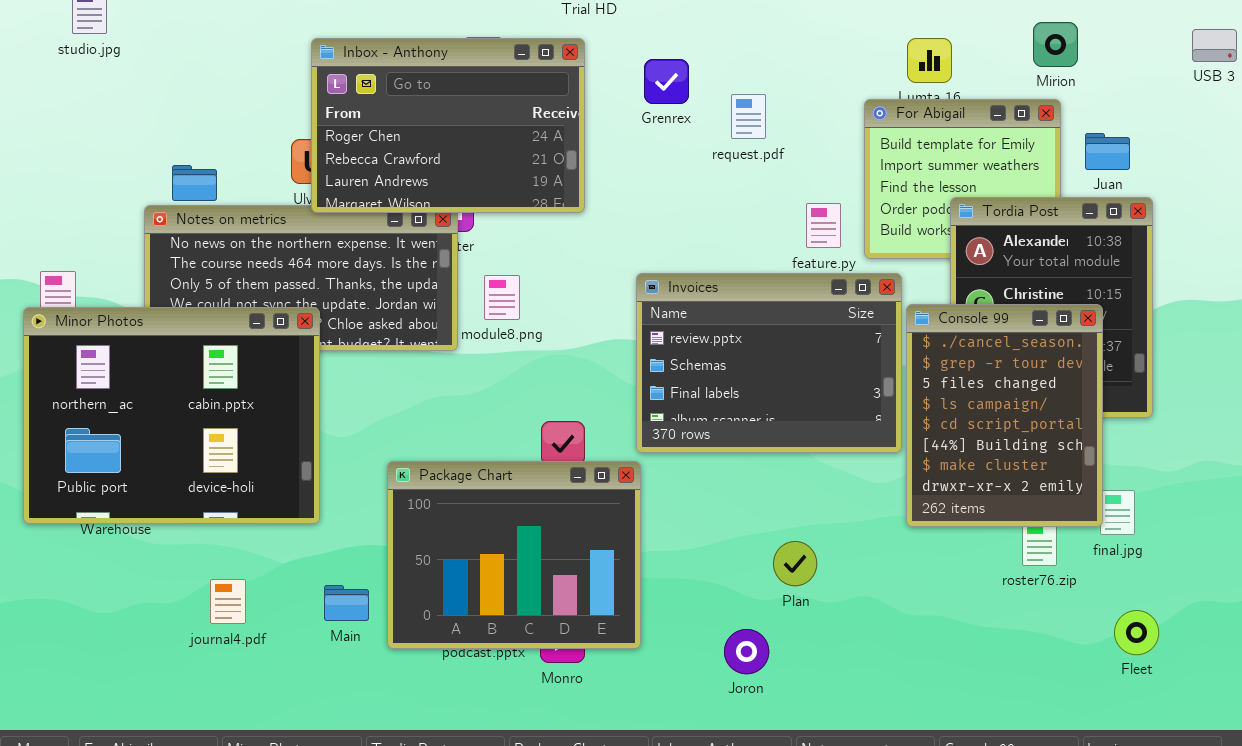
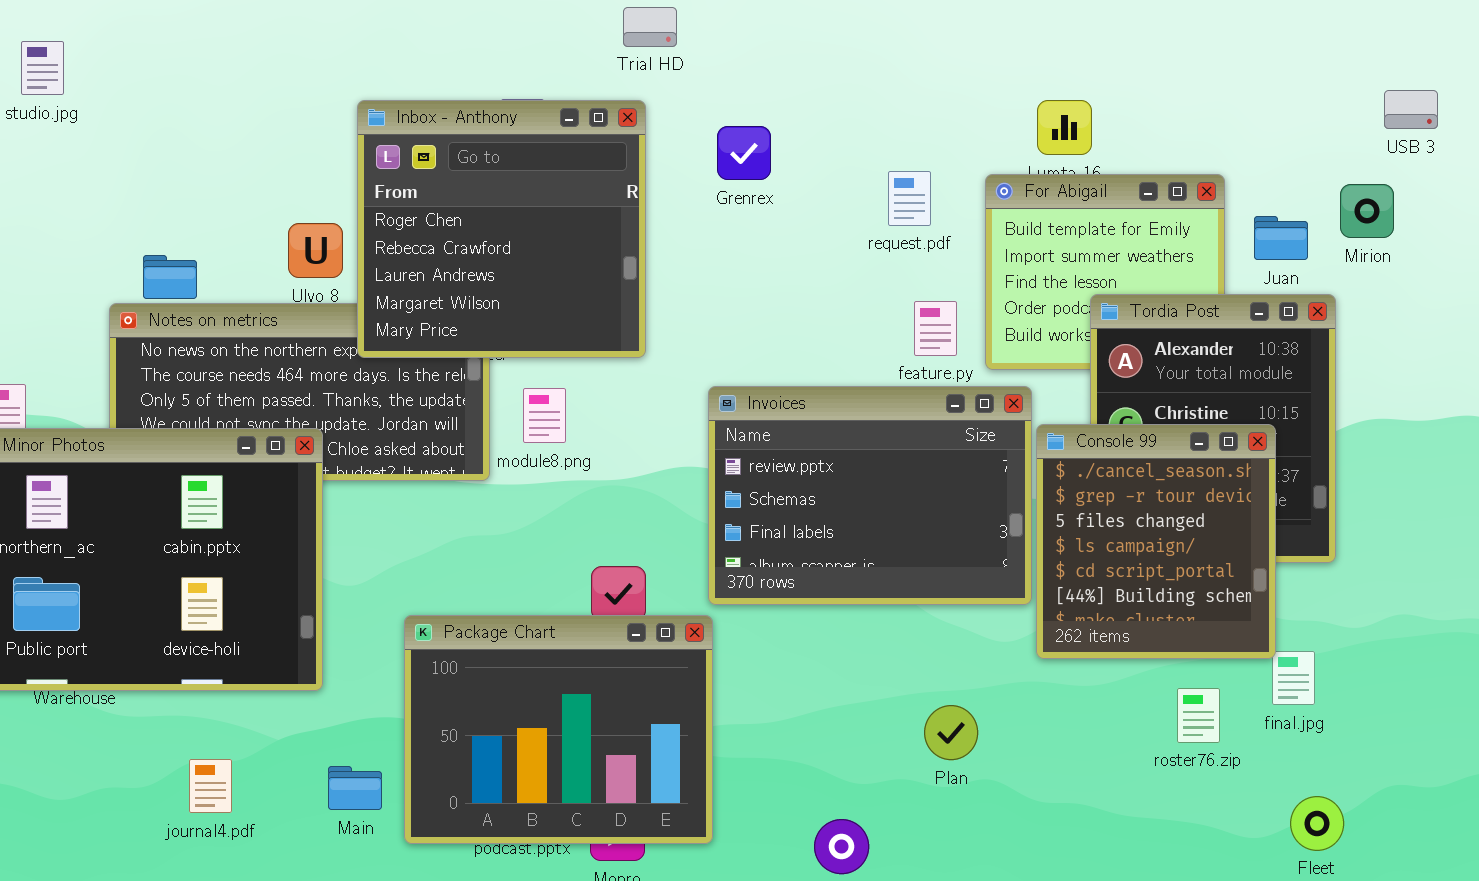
Mirion: [1033,22,1078,67] -> [1340,184,1394,238], moved
Inbox - Anthony: [311,38,585,213] -> [357,100,646,358], resized
request.pdf: [731,94,766,139] -> [888,171,931,226], moved
Console 99: [906,304,1103,527] -> [1036,424,1276,659], resized
Plan: [773,541,817,586] -> [924,705,978,760], moved

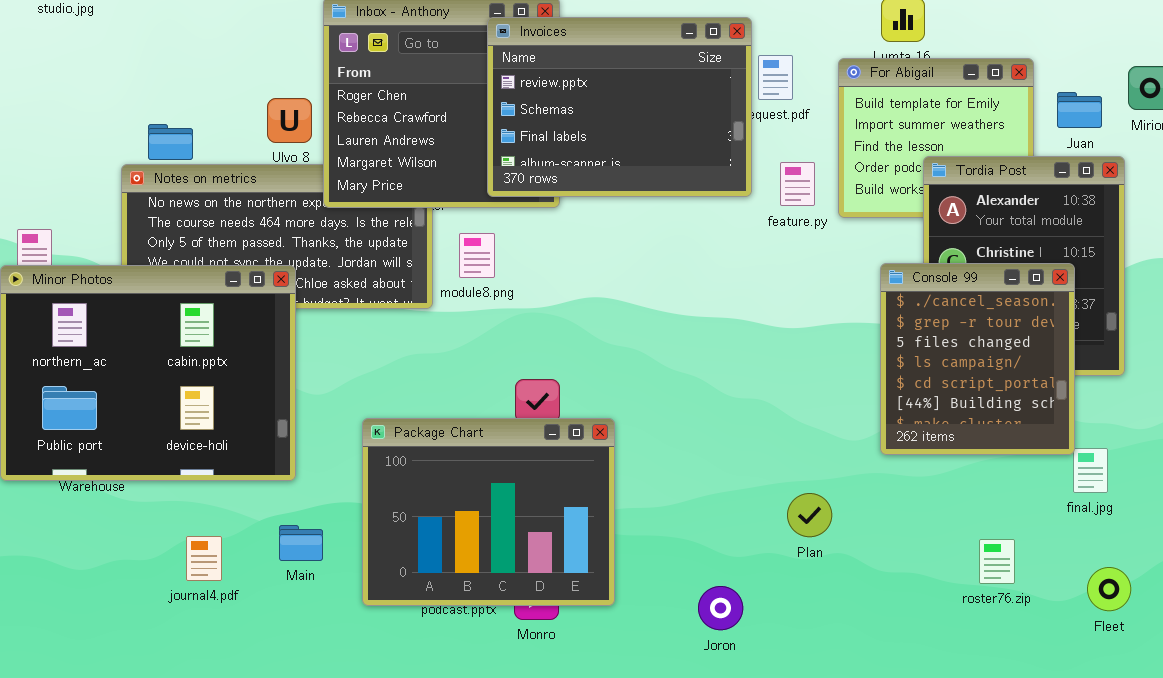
Invoices: [708,386,1032,605] -> [487,17,752,197], moved
roster76.zip: [1177,688,1220,743] -> [979,539,1015,584], moved
Main: [328,766,382,810] -> [279,525,323,561], moved

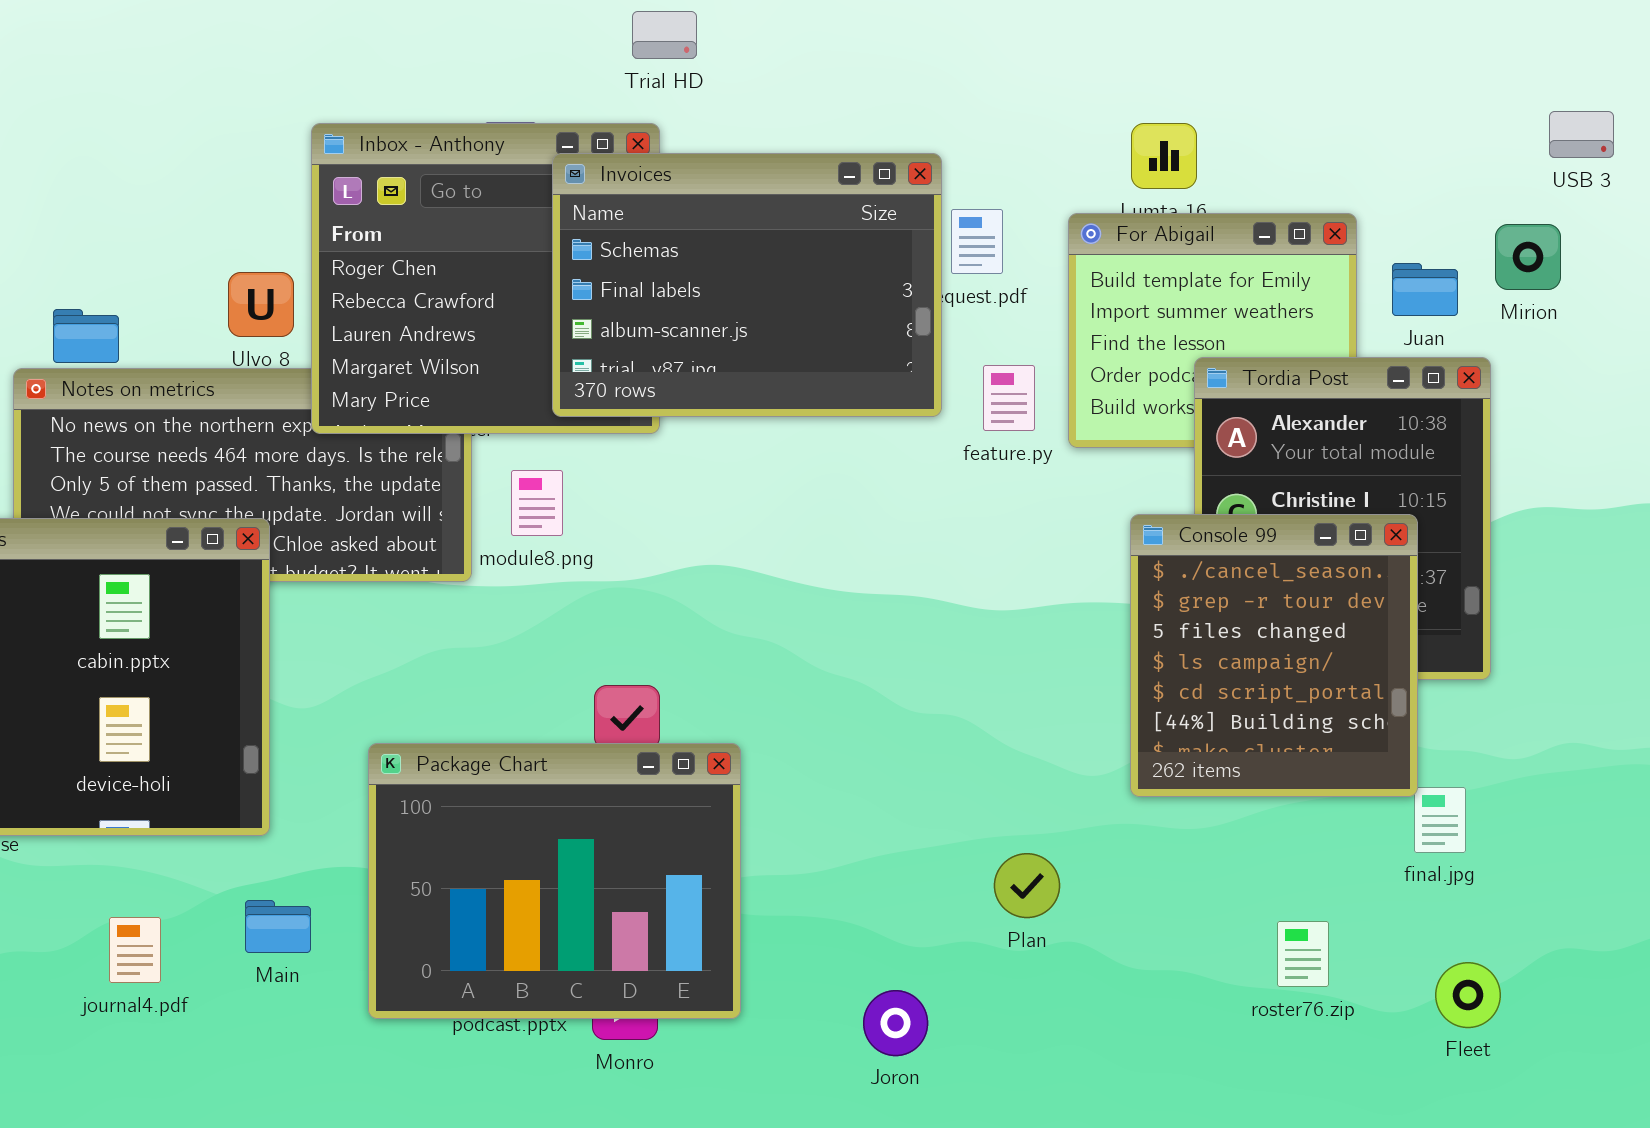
Invoices: [487,17,752,197] -> [552,153,942,417], scrolled down 1 row

